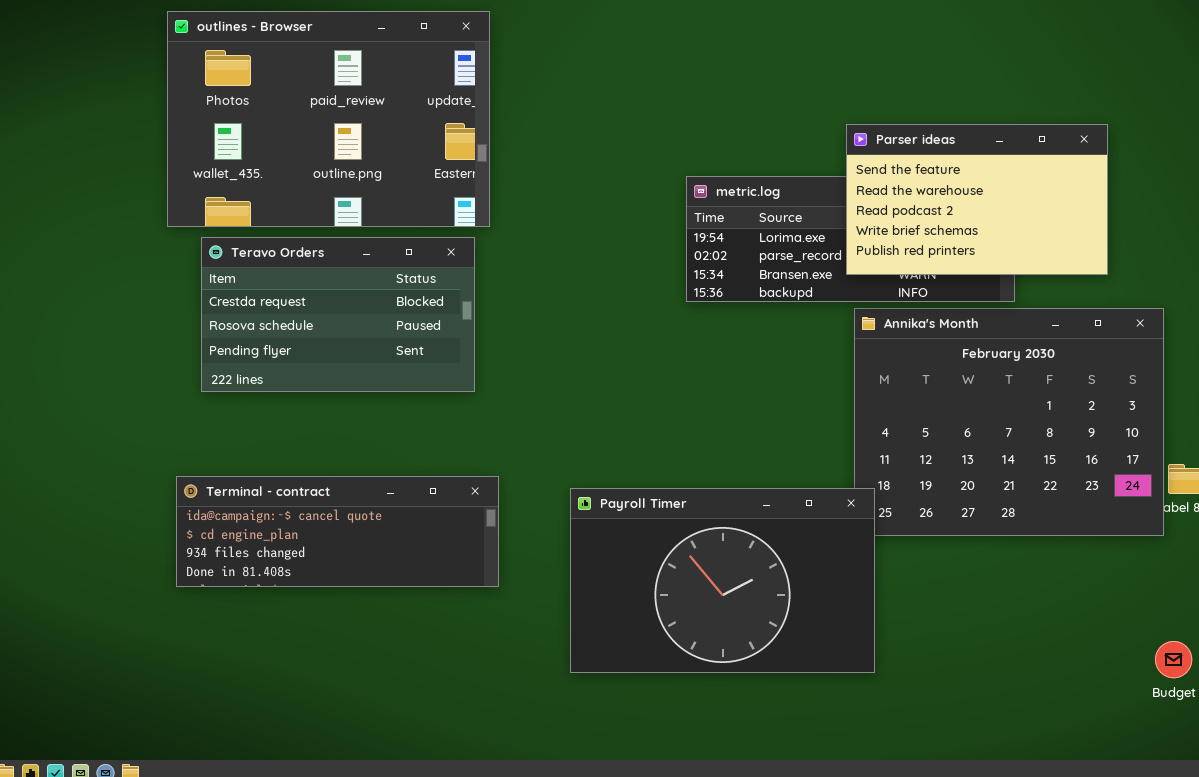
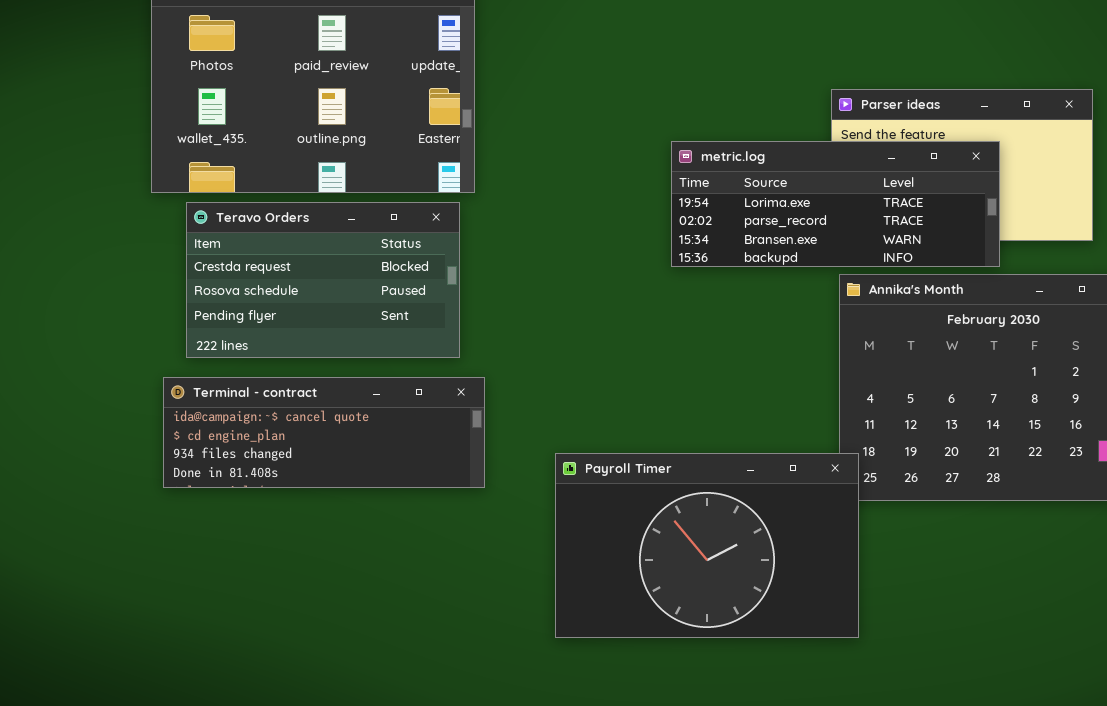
metric.log: [686,176,1015,302] -> [671,141,1000,267], raised
Terminal - contract: [176,476,499,587] -> [163,377,485,488], moved

